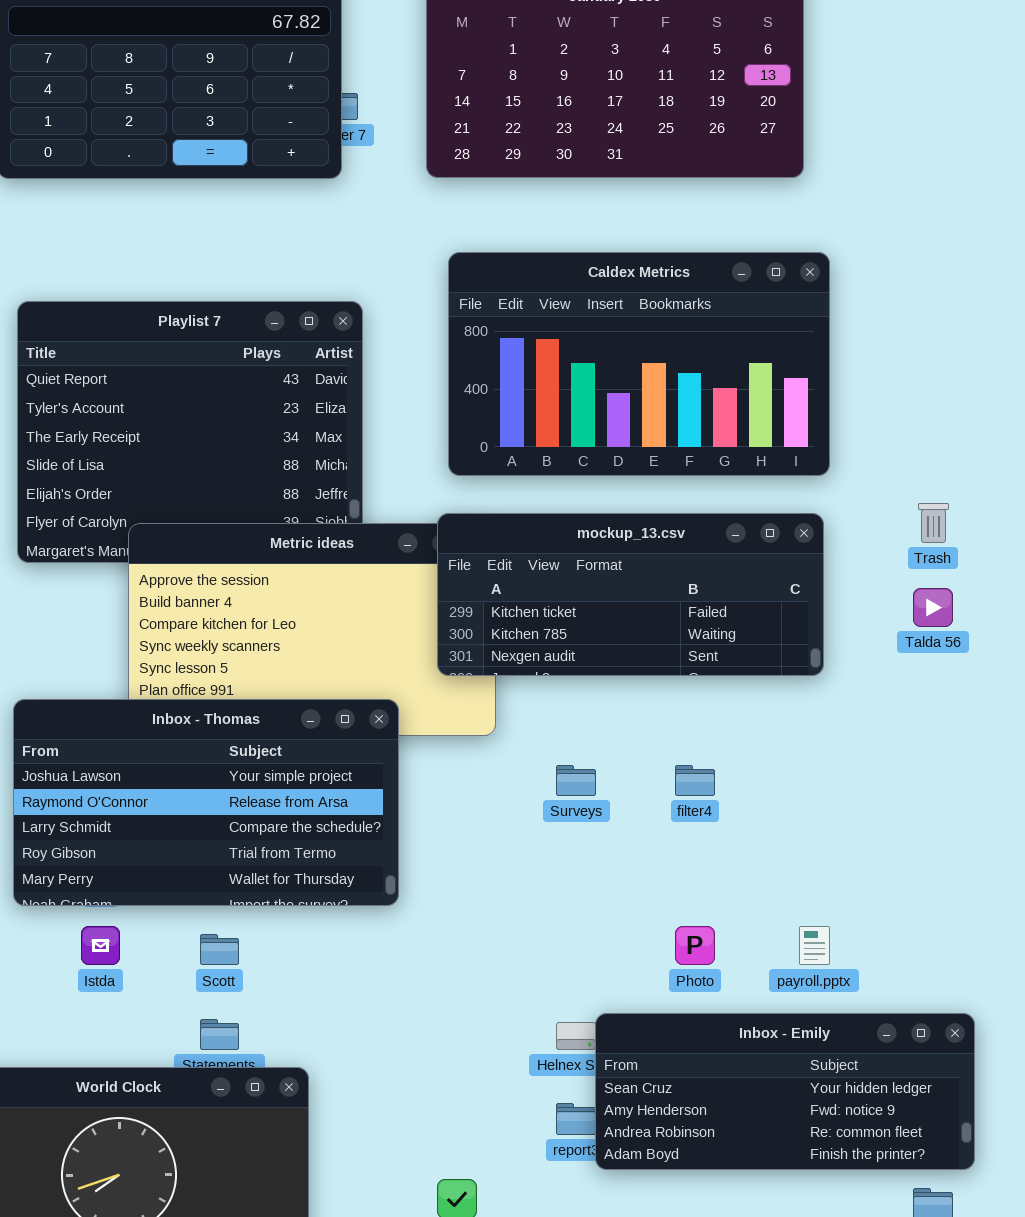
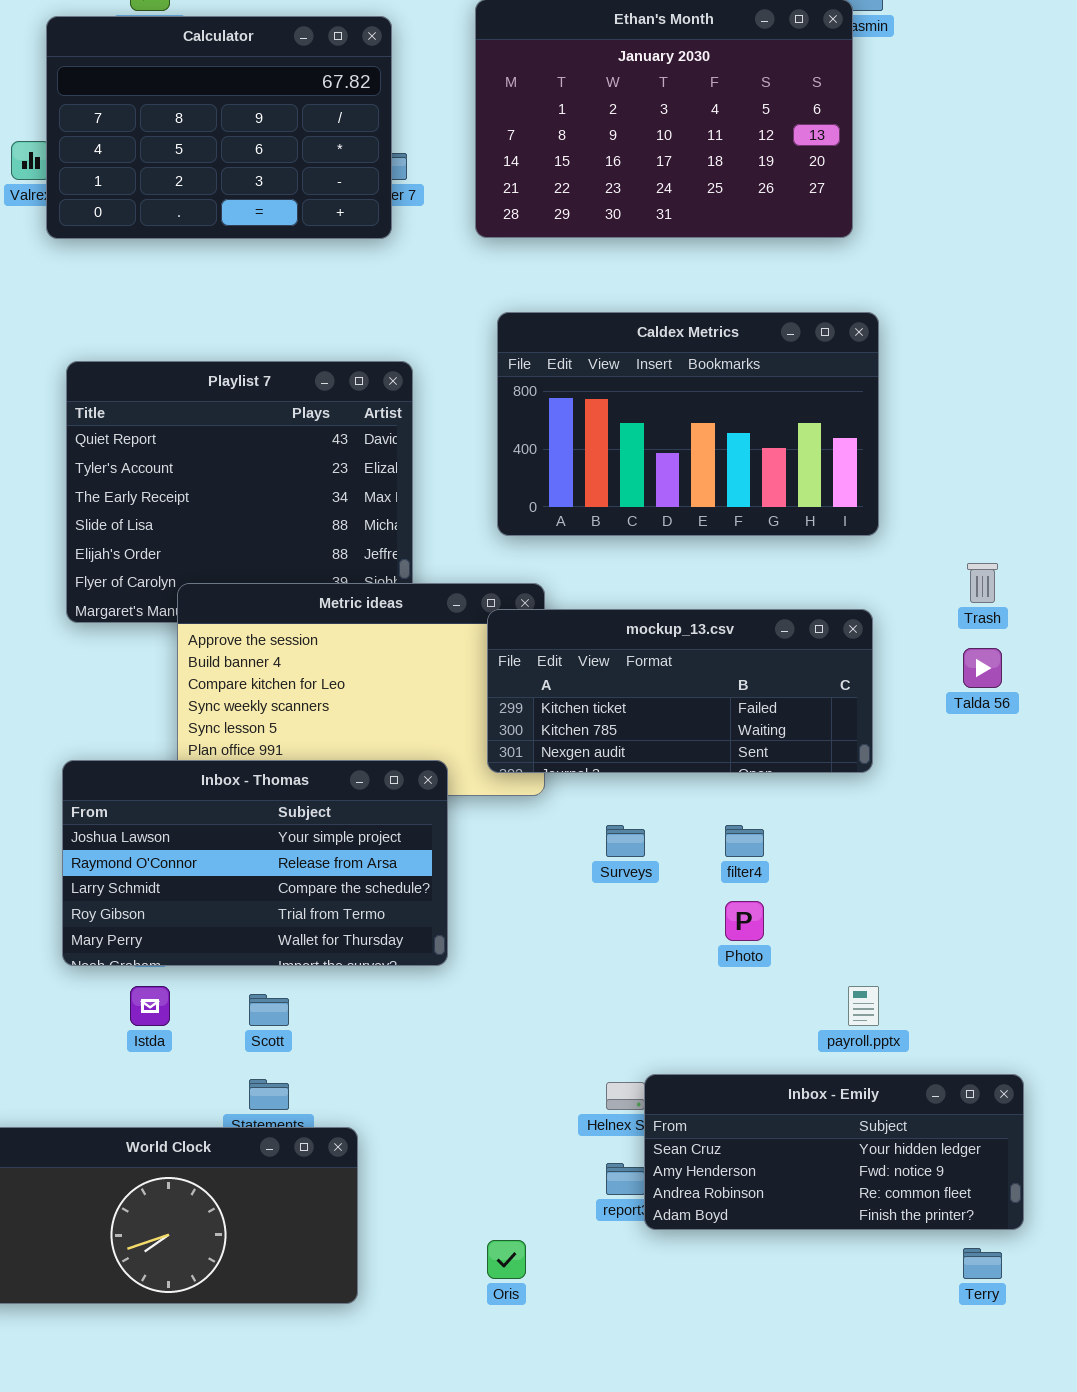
mockup_13.csv: [437,513,824,676] -> [487,609,873,773], moved
Photo: [675,926,715,965] -> [725,901,764,941], moved

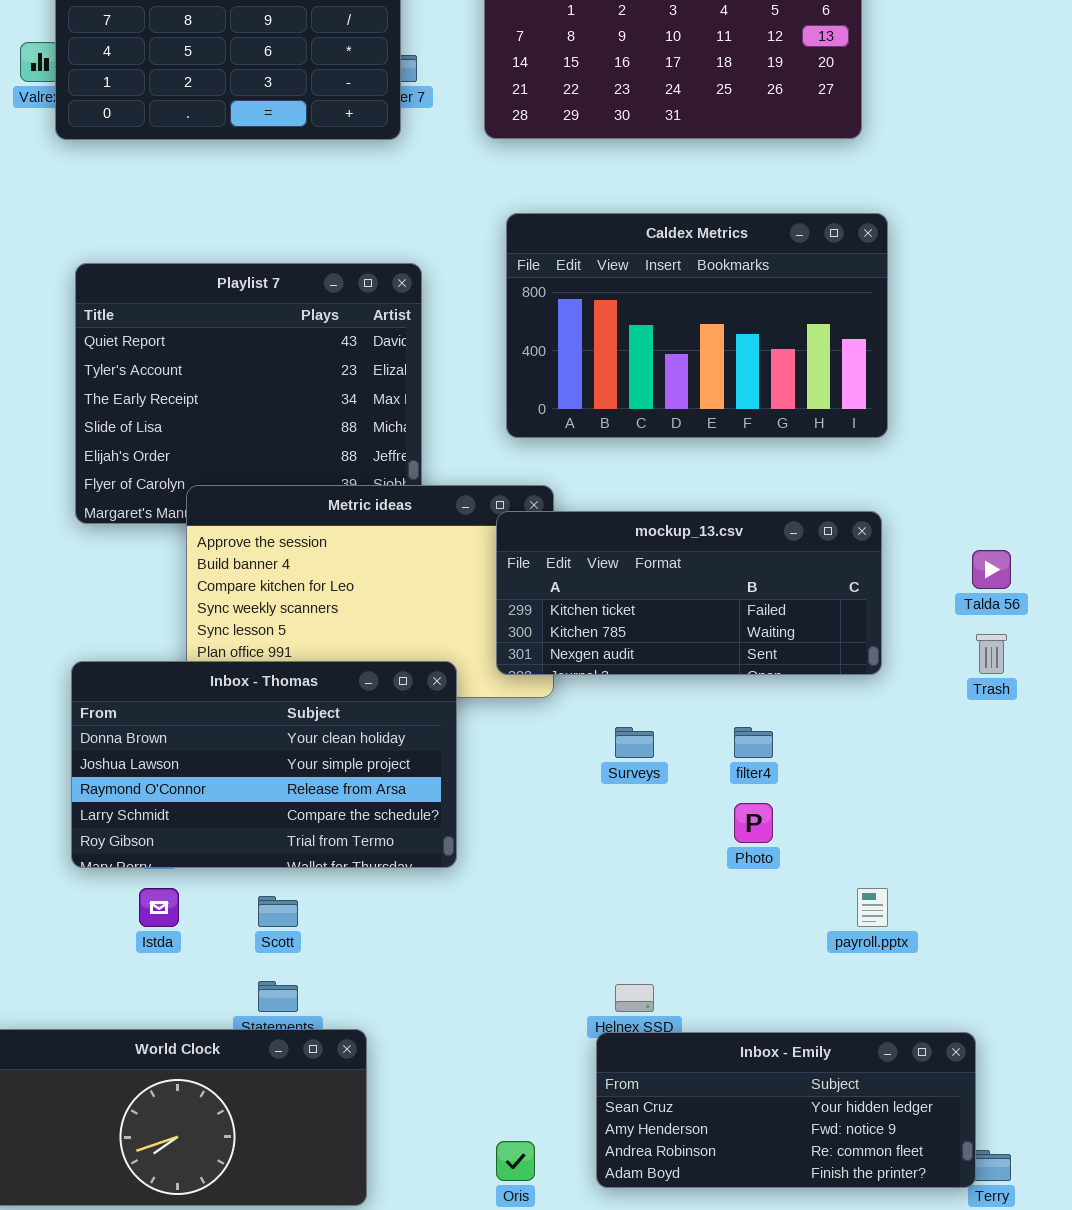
Trash: [967,563,998,603] -> [976,634,1007,674], moved
Inbox - Thomas: [62,760,448,966] -> [71,661,457,868], scrolled up 1 row
Inbox - Emily: [644,1074,1024,1230] -> [596,1032,976,1188], moved

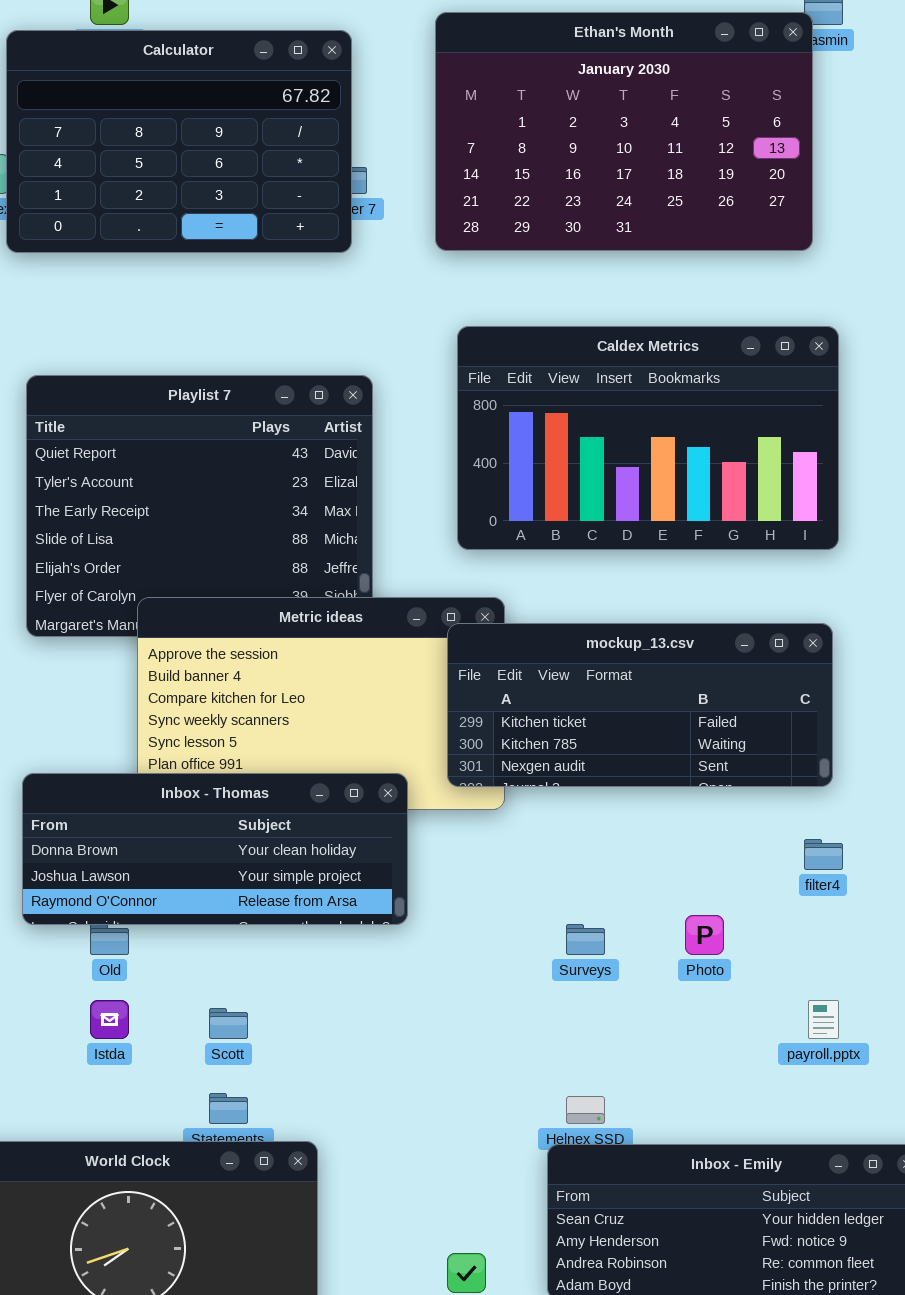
Inbox - Thomas: [71,661,457,868] -> [22,773,408,925], resized
Surveys: [615,727,654,758] -> [566,924,605,955], moved
filter4: [734,727,773,758] -> [804,839,843,870], moved

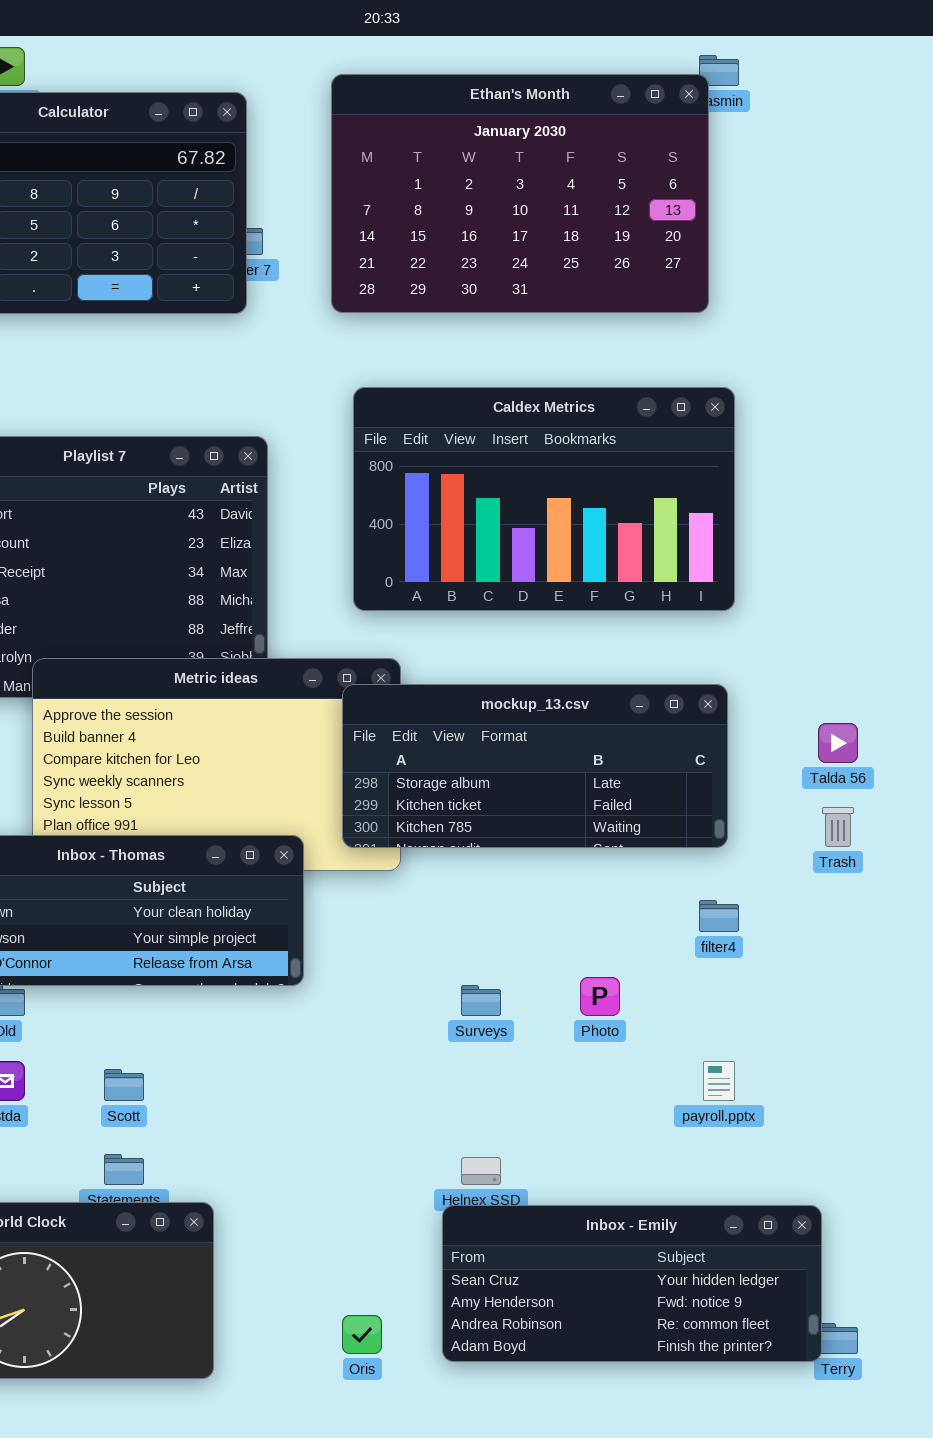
mockup_13.csv: [447,623,833,787] -> [342,684,728,848], scrolled up 1 row

